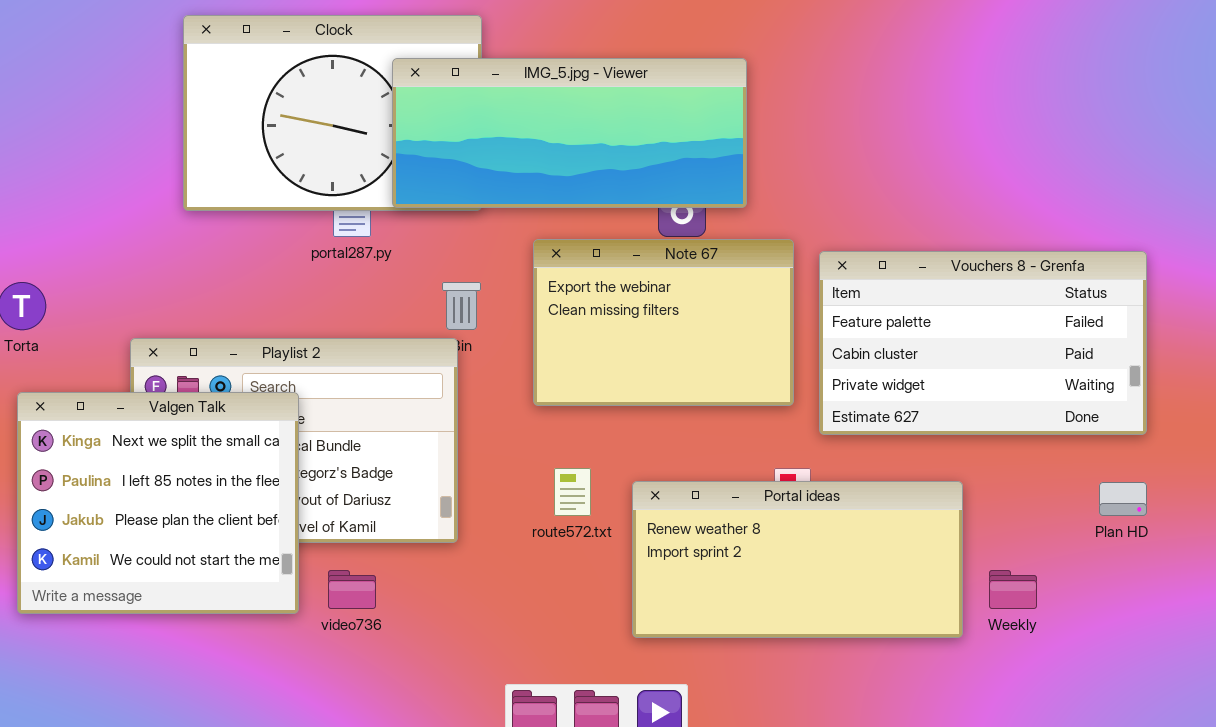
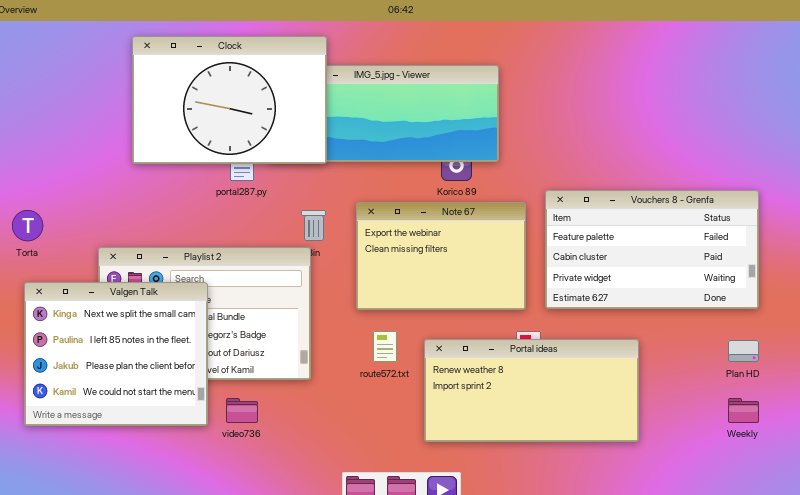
Clock: [183,15,482,211] -> [132,36,327,164], raised
Note 67: [533,239,794,406] -> [356,202,526,310], moved
Weekly: [989,570,1037,609] -> [728,398,759,423], moved

